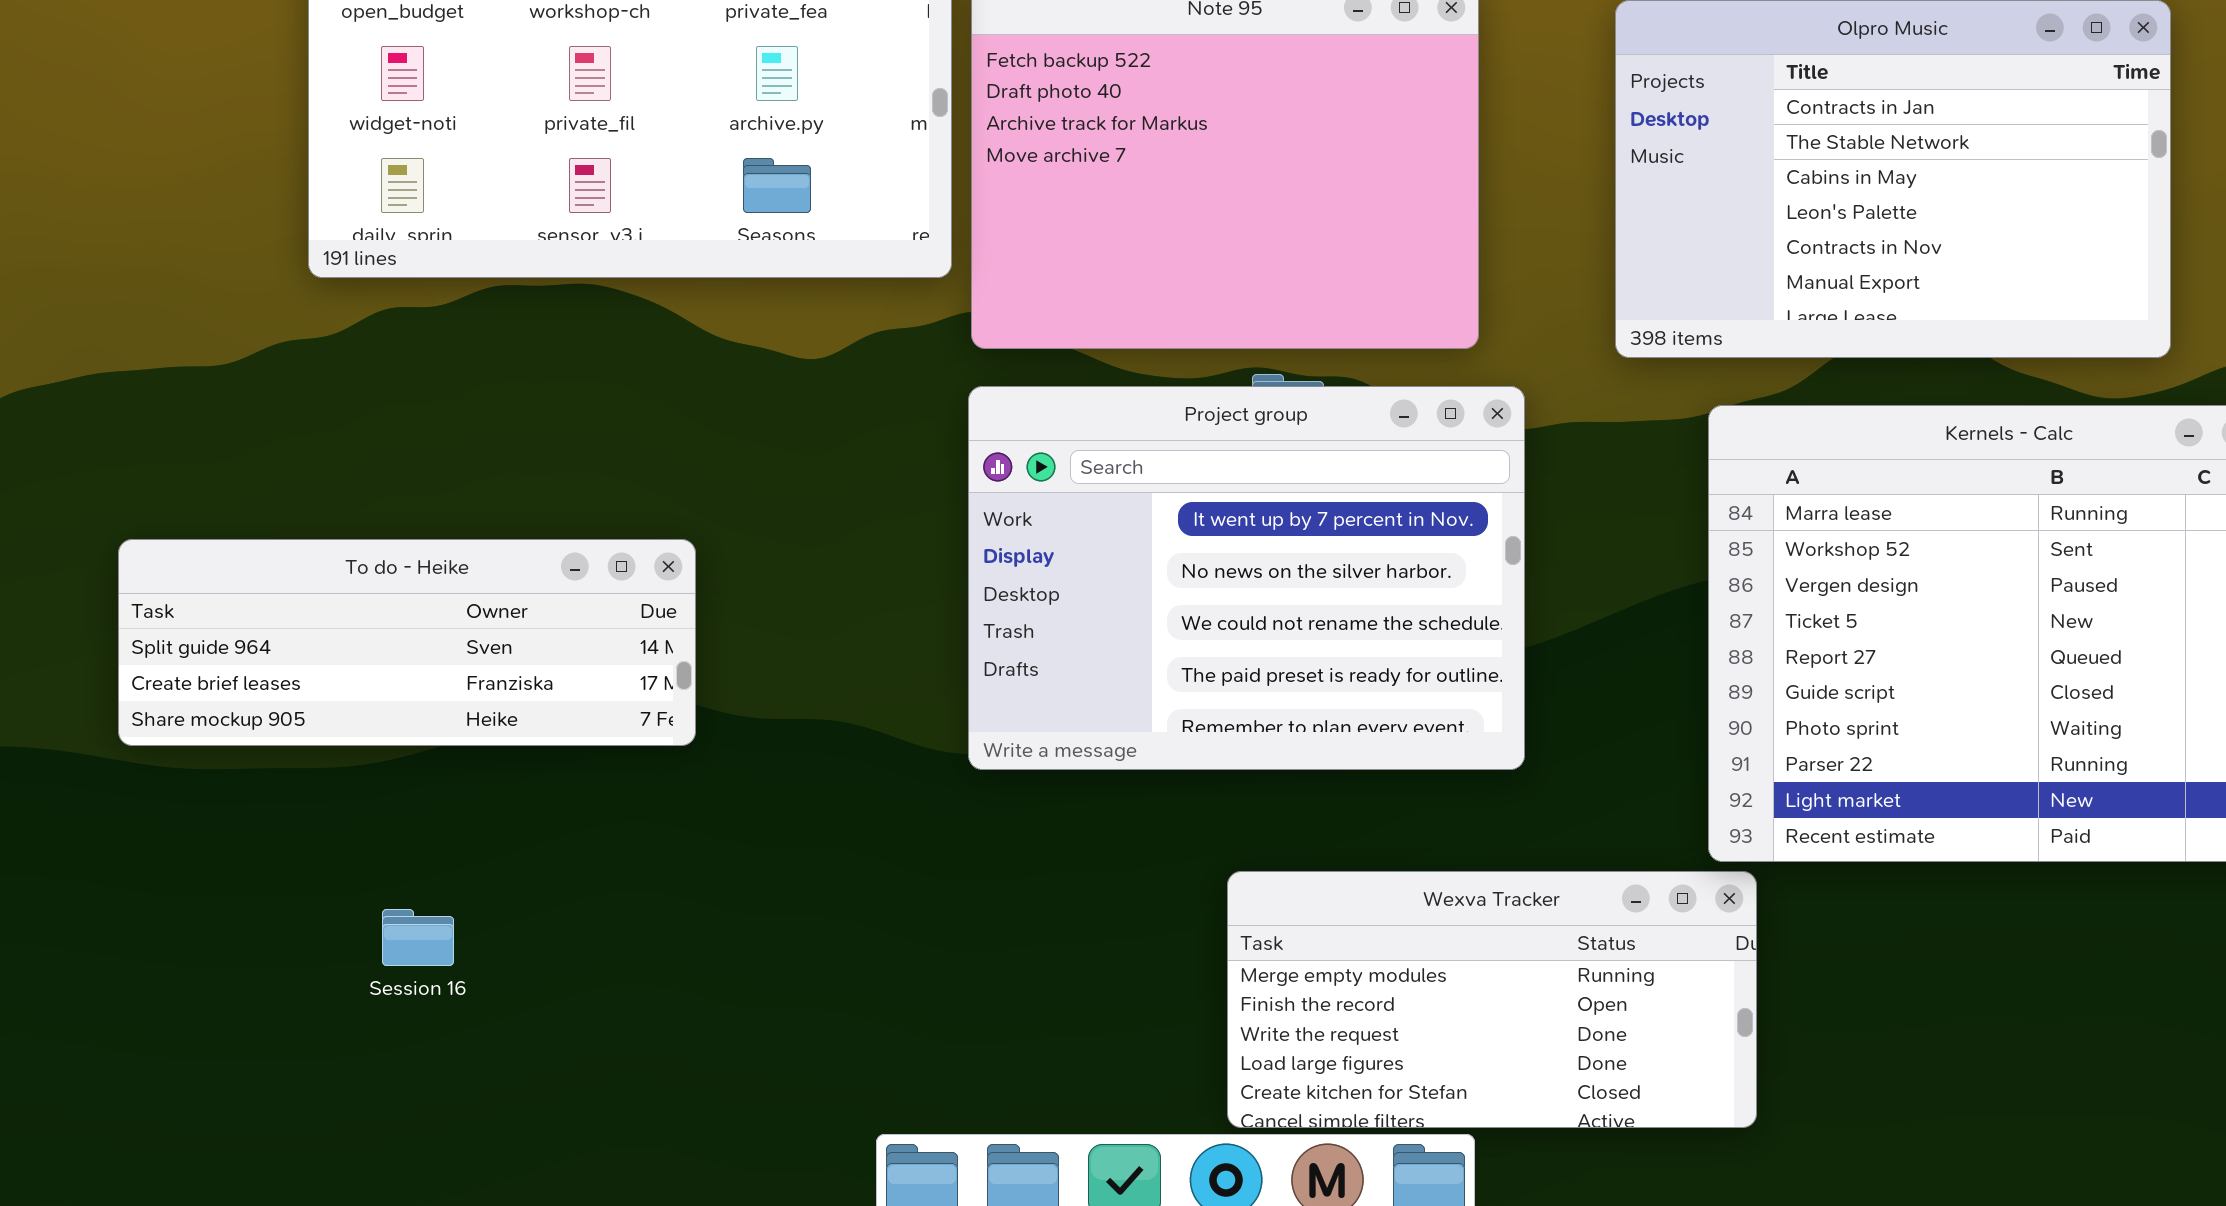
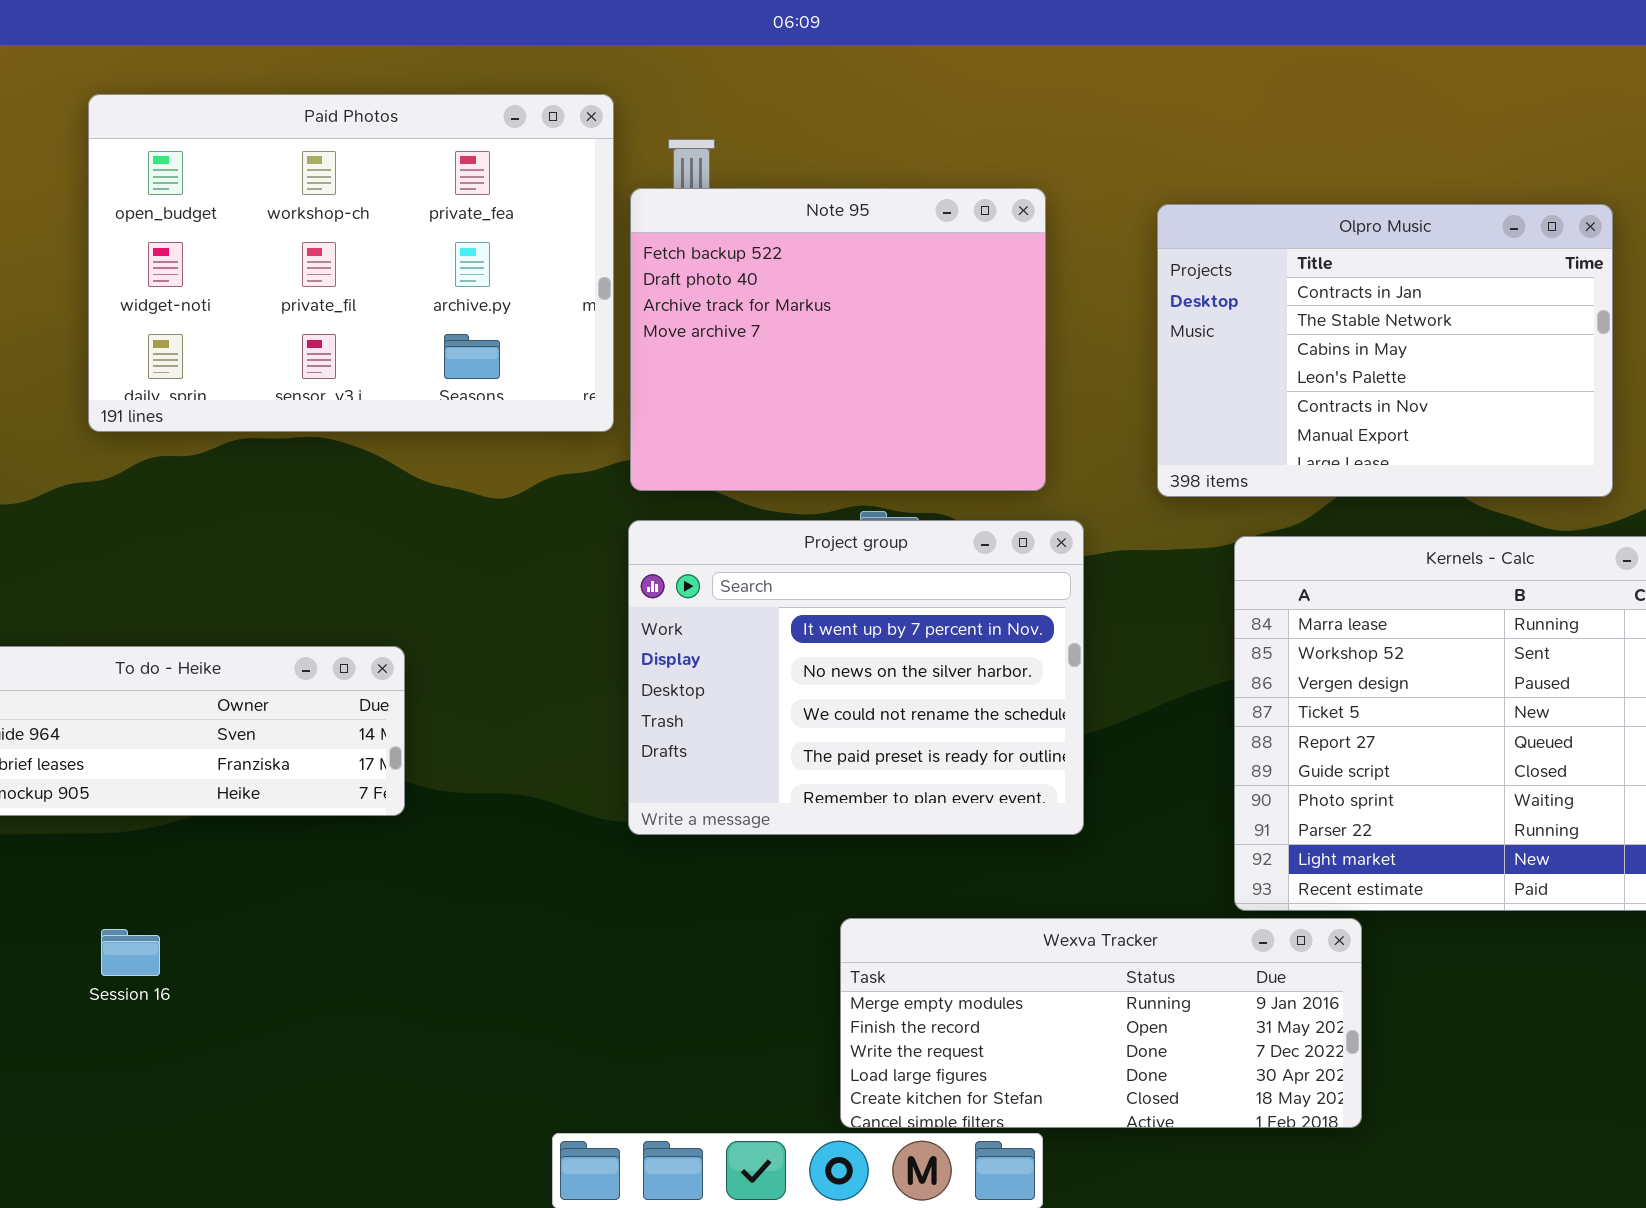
Wexva Tracker: [1227,871,1757,1128] -> [840,918,1362,1128], resized
Session 16: [382,909,454,966] -> [101,929,160,976], moved

